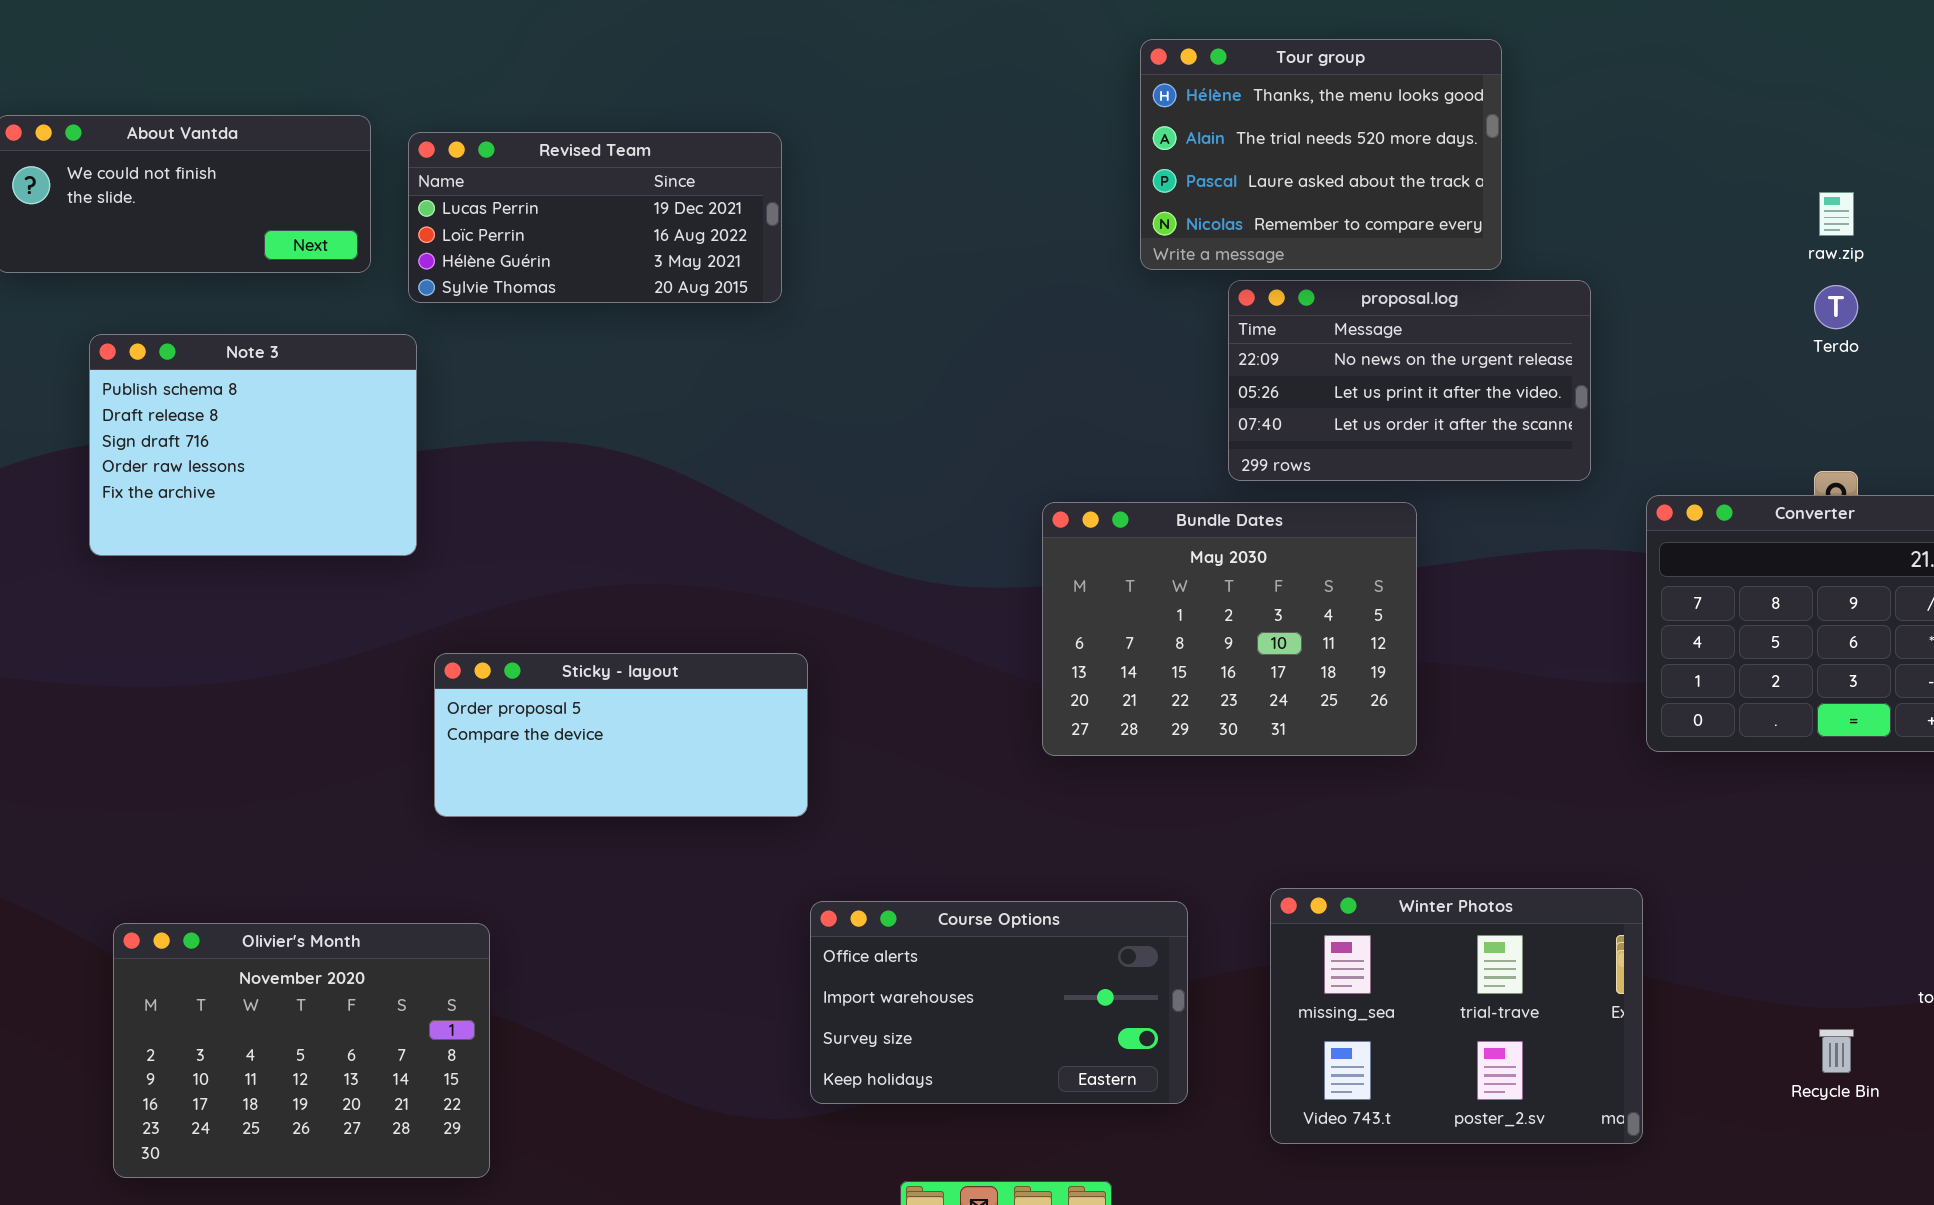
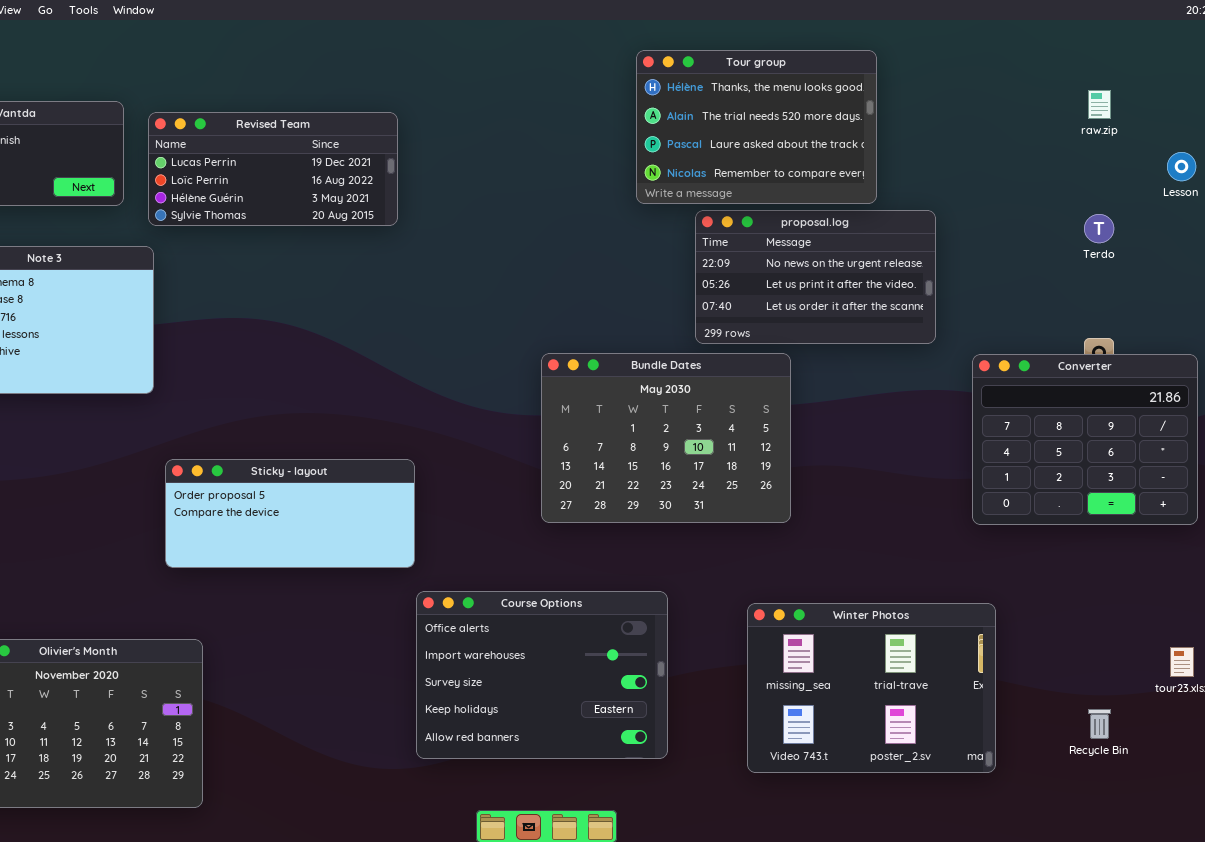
raw.zip: [1819,192,1854,236] -> [1088,90,1111,119], moved
Bundle Dates: [1042,502,1417,756] -> [541,353,791,523], moved
Winter Photos: [1270,888,1643,1144] -> [747,603,996,773], moved
Course Options: [810,901,1188,1104] -> [416,591,668,759], resized

